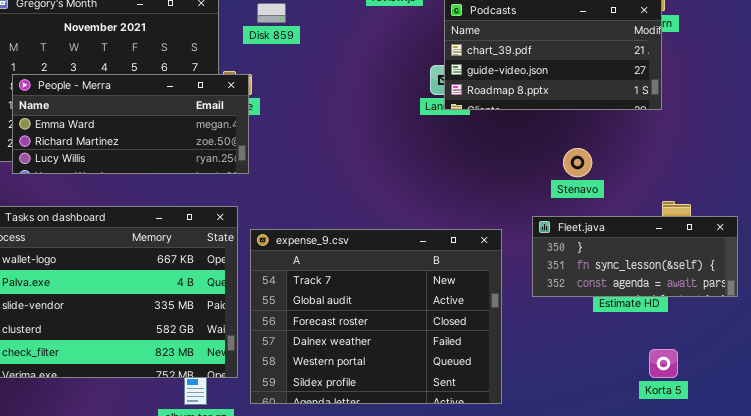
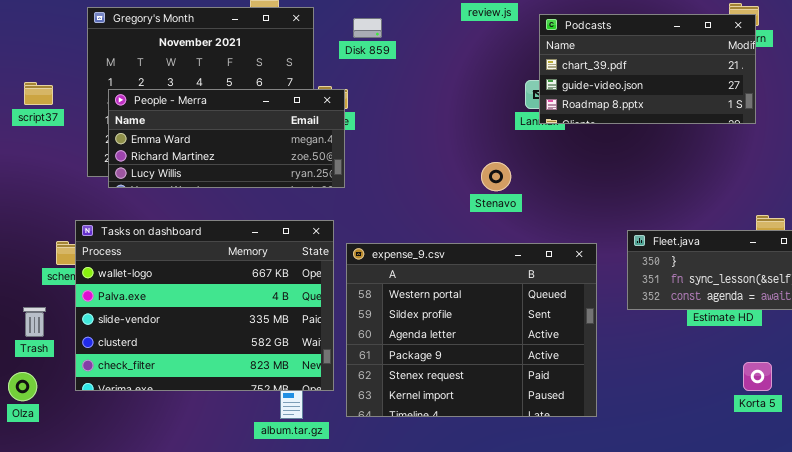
Stenavo: [563,148,592,177] -> [481,162,511,191], moved
expense_9.csv: [250,229,502,404] -> [346,243,597,417], scrolled down 4 rows

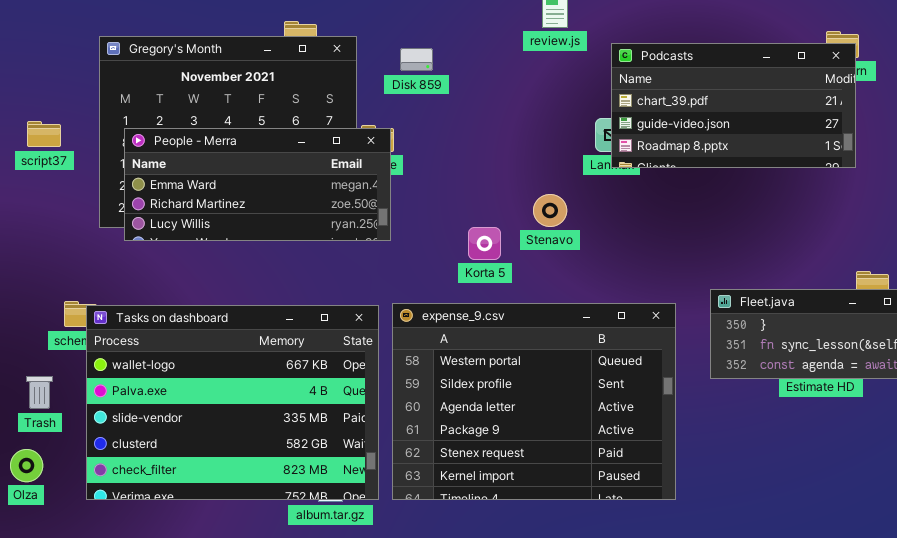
Stenavo: [481,162,511,191] -> [533,194,567,227], moved
Tasks on dashboard: [75,220,334,391] -> [86,305,379,500], moved
Korta 5: [743,362,772,391] -> [468,227,501,260], moved

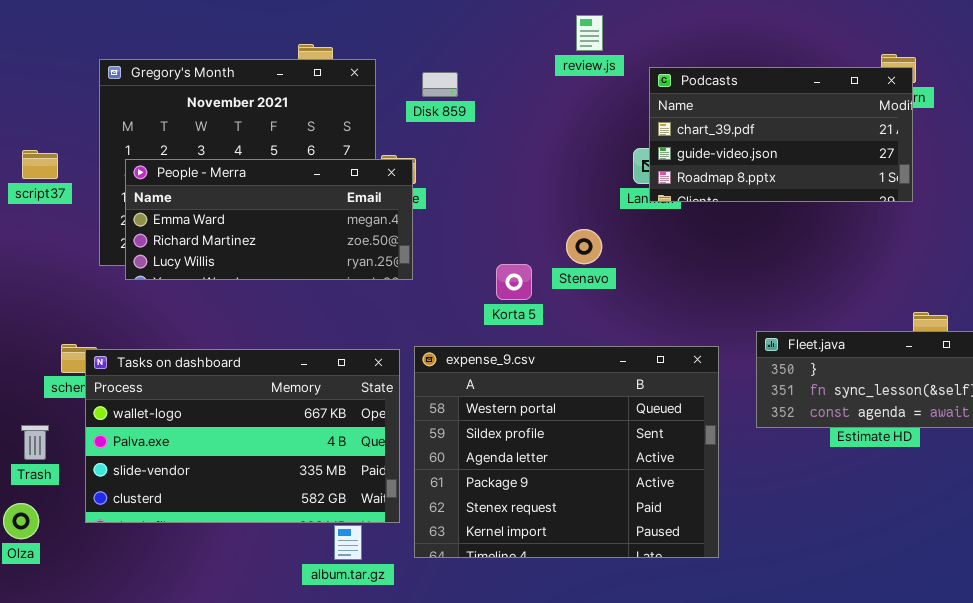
Tasks on dashboard: [86,305,379,500] -> [85,349,400,523], resized

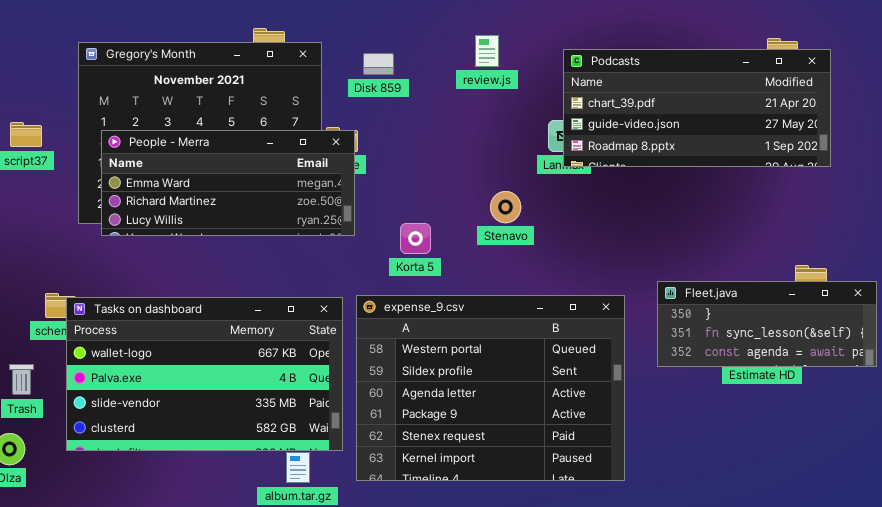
review.js: [576,15,603,51] -> [475,35,499,67], moved
Podcasts: [649,67,913,202] -> [563,49,831,167], resized
Korta 5: [496,264,532,300] -> [400,223,431,254], moved

